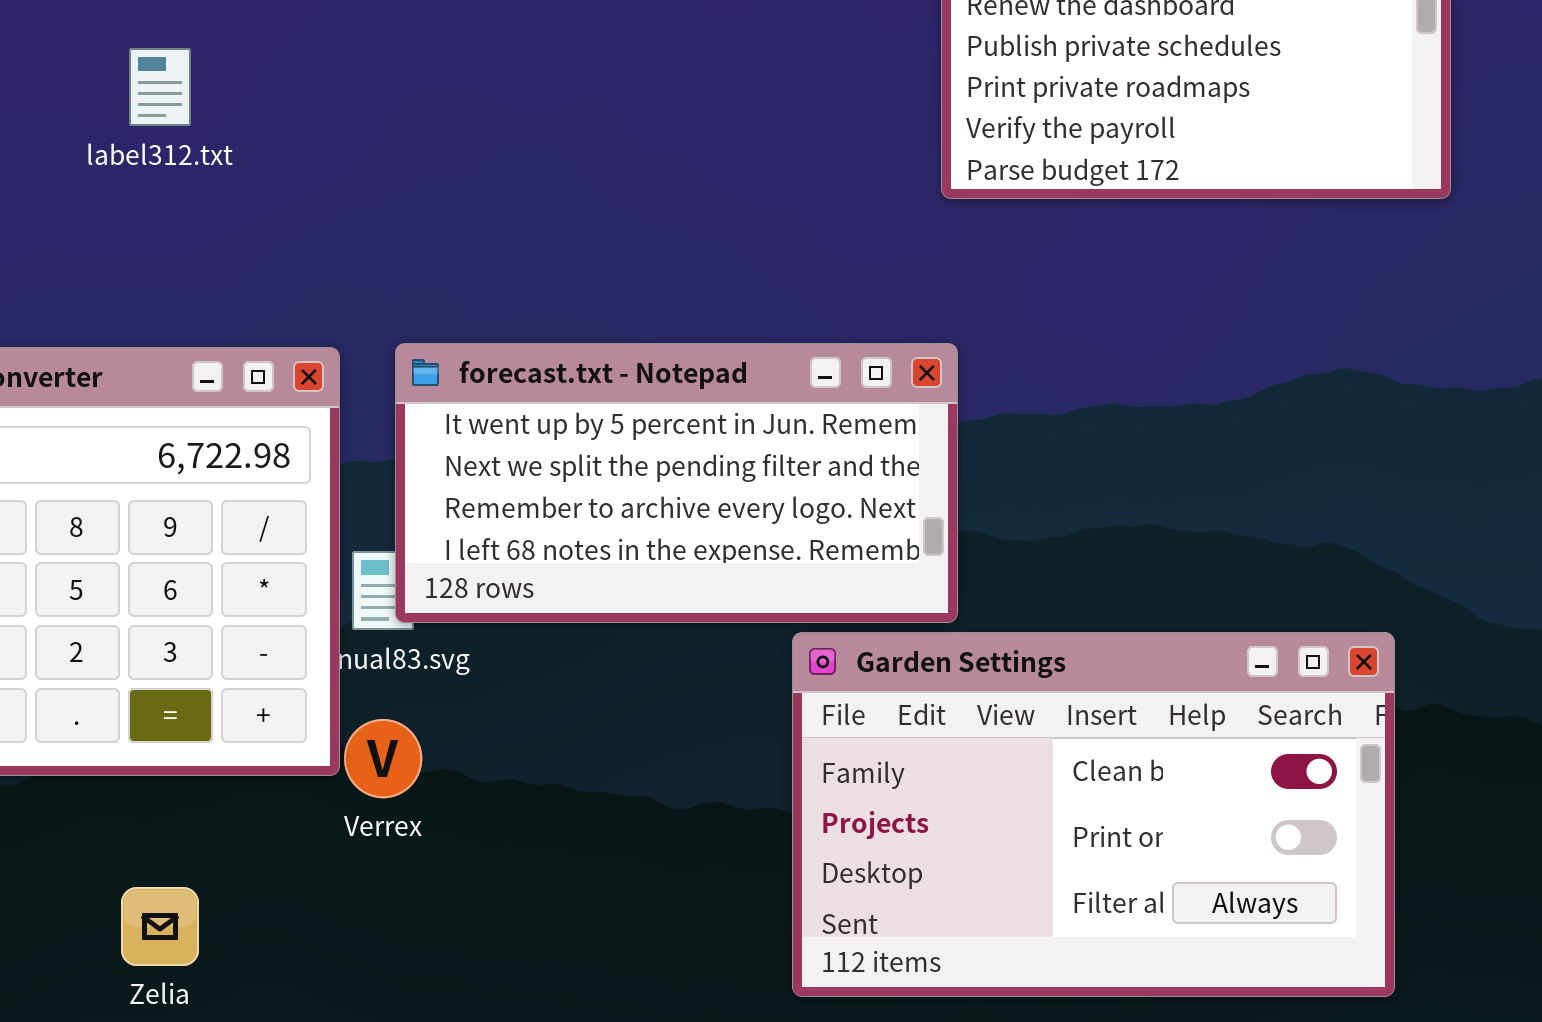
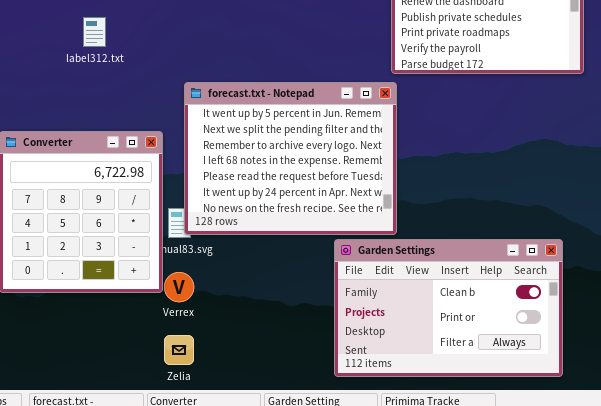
forecast.txt - Notepad: [395,343,958,623] -> [184,82,397,235], resized
Zelia: [121,887,199,966] -> [164,335,194,365], moved

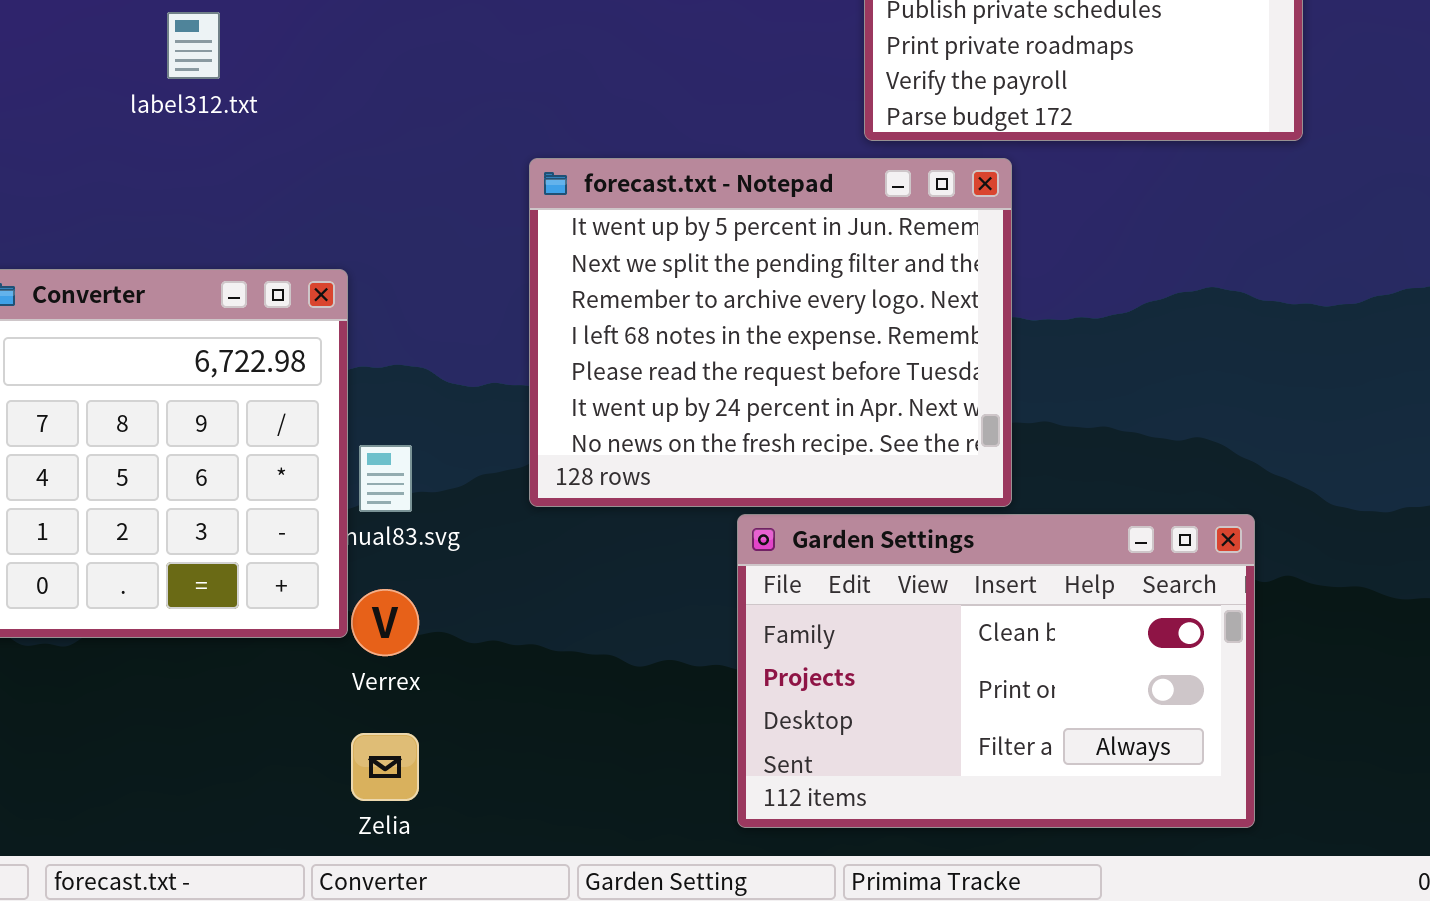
forecast.txt - Notepad: [184,82,397,235] -> [529,158,1012,507], moved

